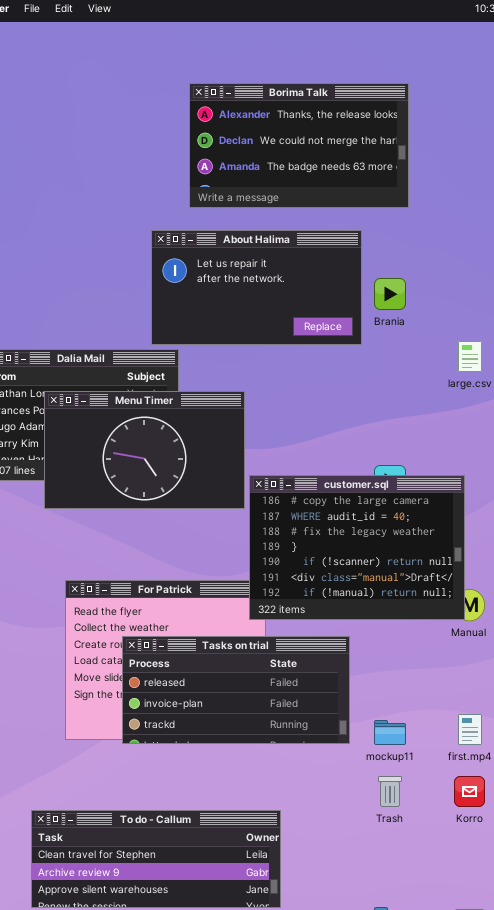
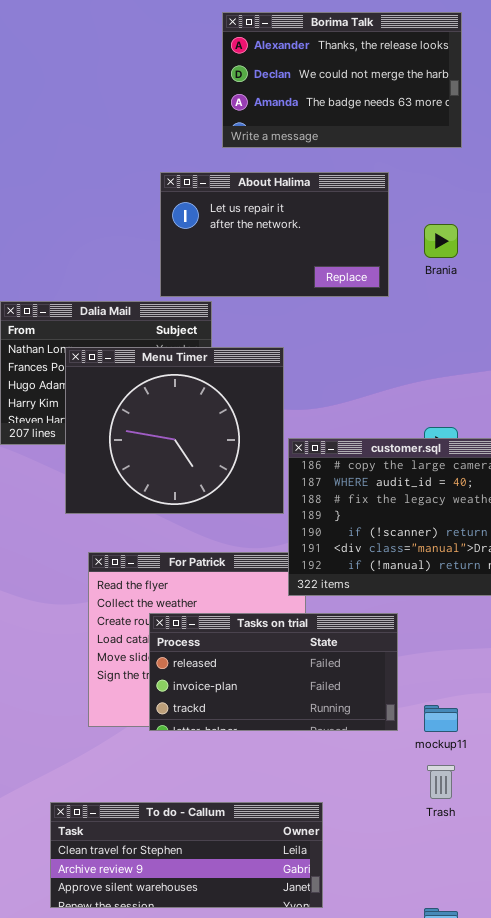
About Halima: [151,230,362,345] -> [160,172,389,297], moved
Menu Timer: [44,391,245,509] -> [65,347,284,514], resized

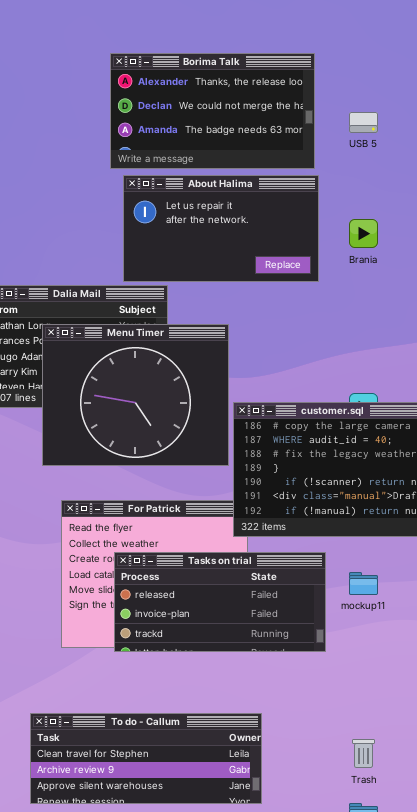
Borima Talk: [222,12,462,148] -> [110,53,315,169], moved
mockup11: [424,705,458,732] -> [349,572,378,595], moved
Trash: [427,765,455,799] -> [352,739,375,768], moved

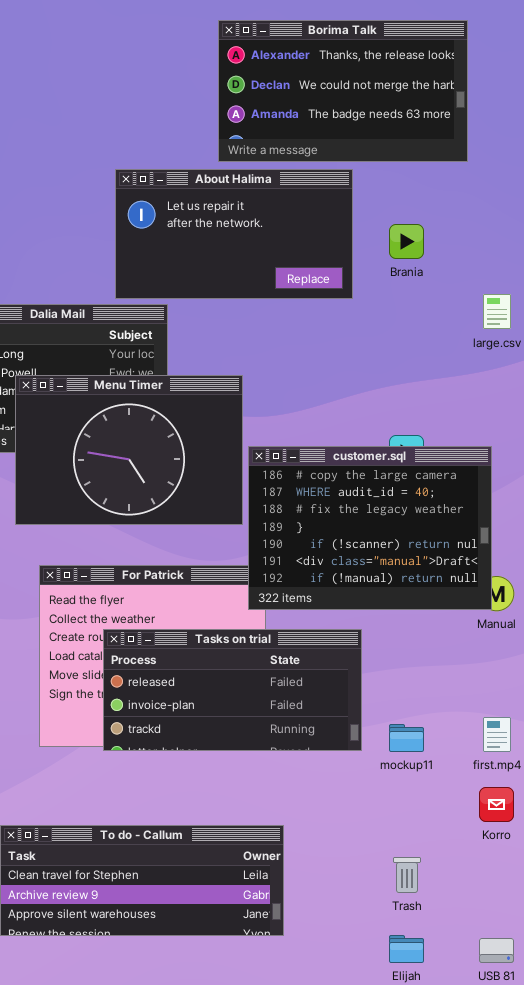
Borima Talk: [110,53,315,169] -> [218,20,468,162], moved
Menu Timer: [42,324,229,466] -> [15,375,243,525], resized
mockup11: [349,572,378,595] -> [389,724,424,752], moved

